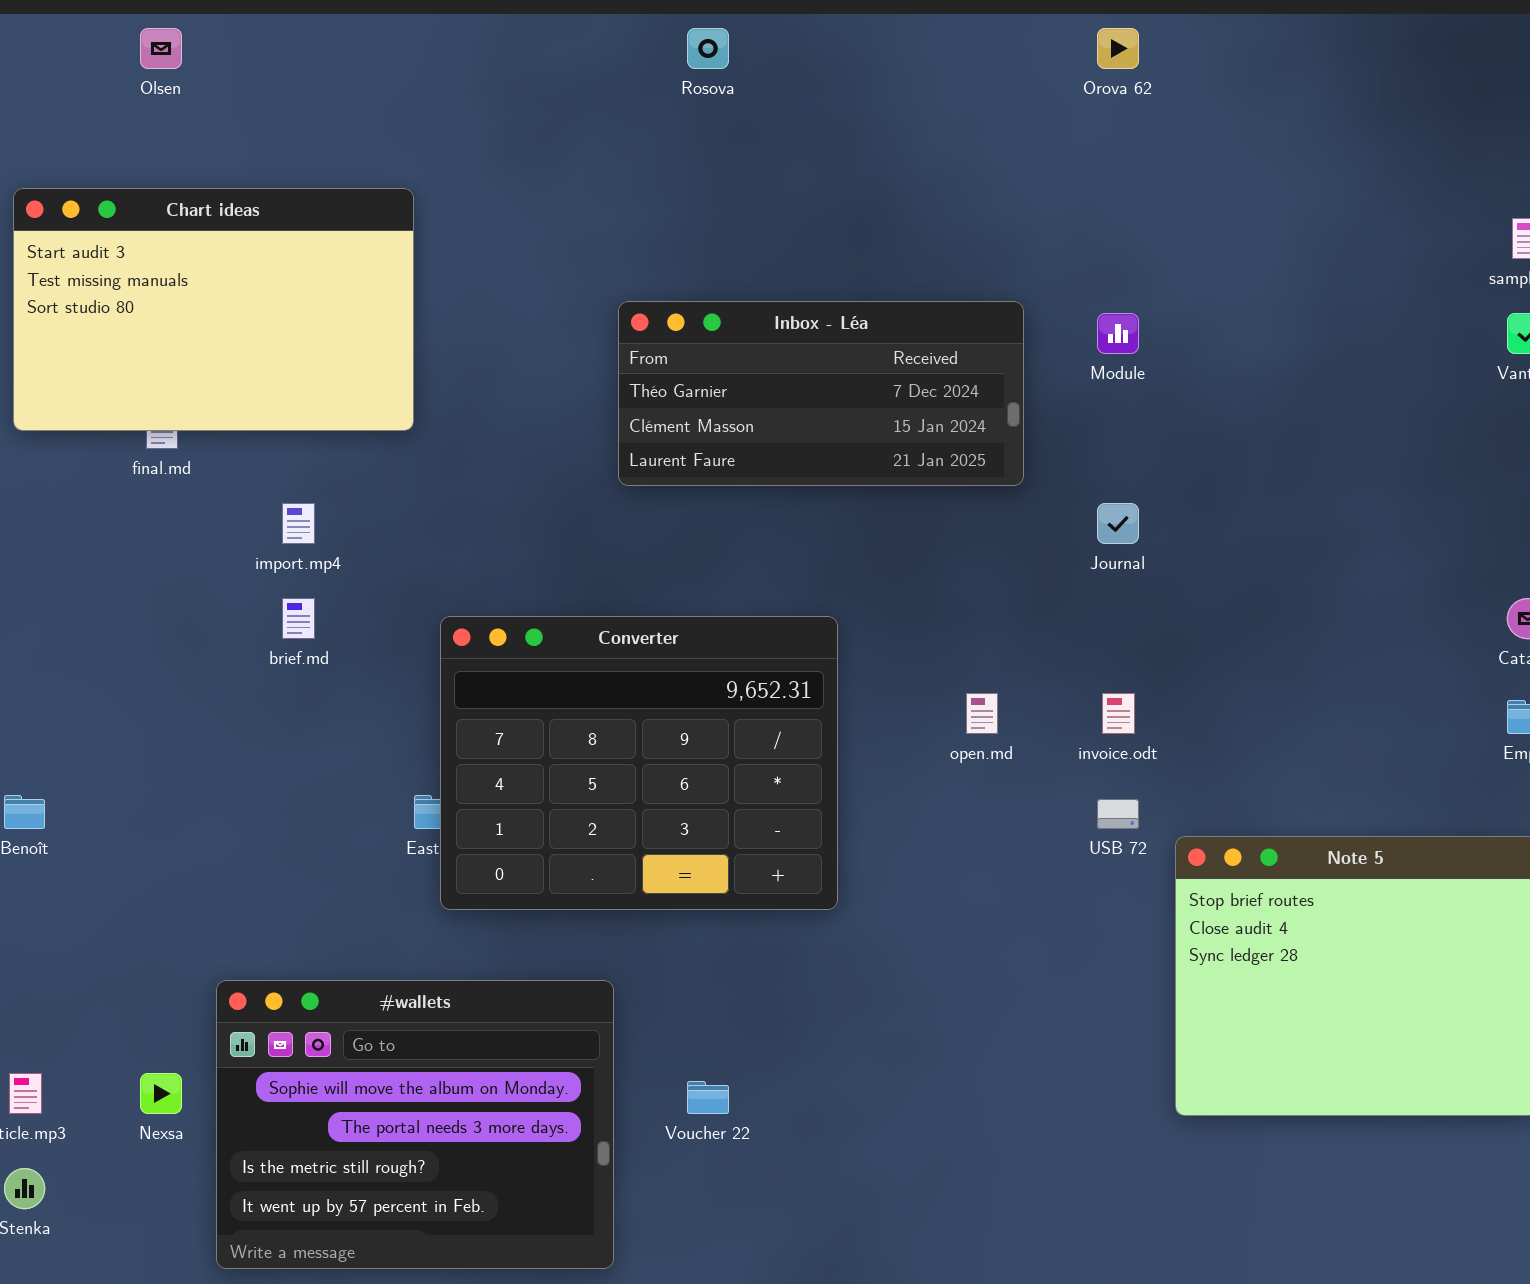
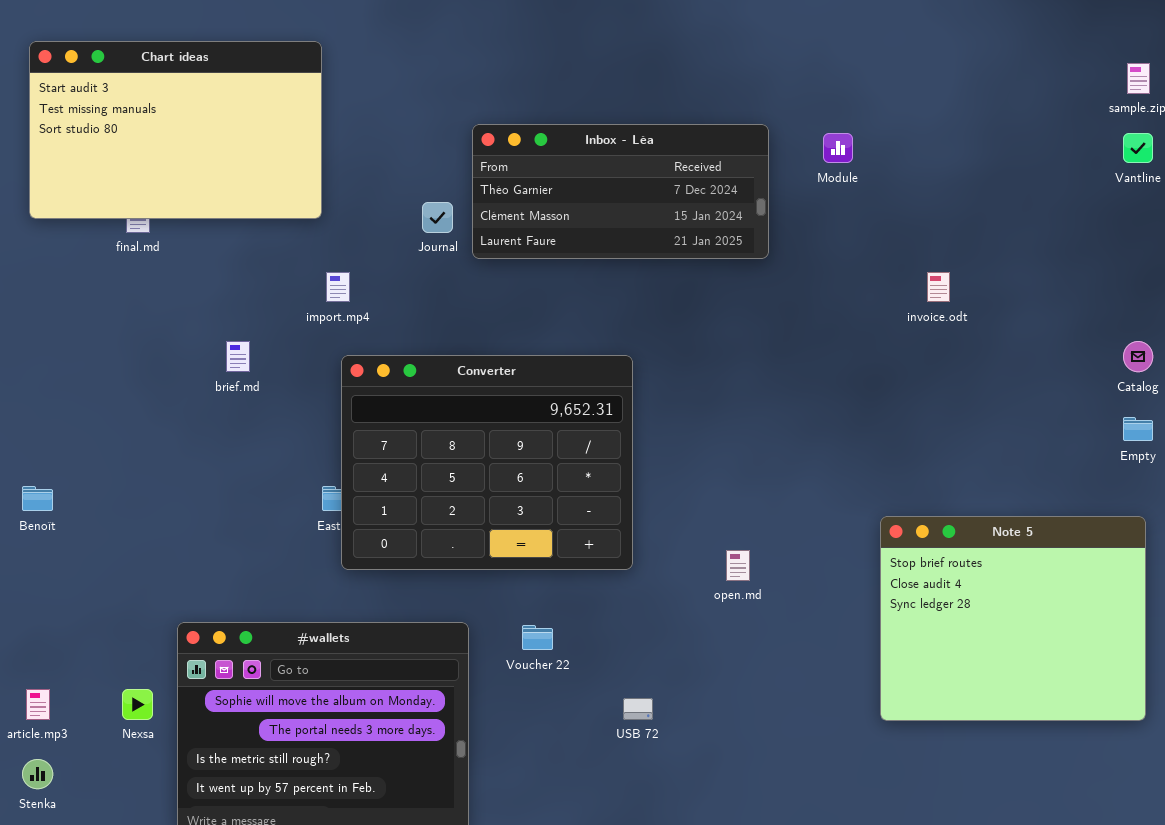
import.mp4: [282,503,315,544] -> [326,272,350,302], moved
Journal: [1097,503,1139,544] -> [422,202,453,233], moved
open.md: [966,693,998,734] -> [726,550,750,581], moved
invoice.odt: [1102,693,1135,734] -> [927,272,950,302], moved
USB 72: [1097,799,1139,829] -> [623,698,653,720], moved
Voucher 22: [687,1081,729,1114] -> [522,625,553,650], moved

